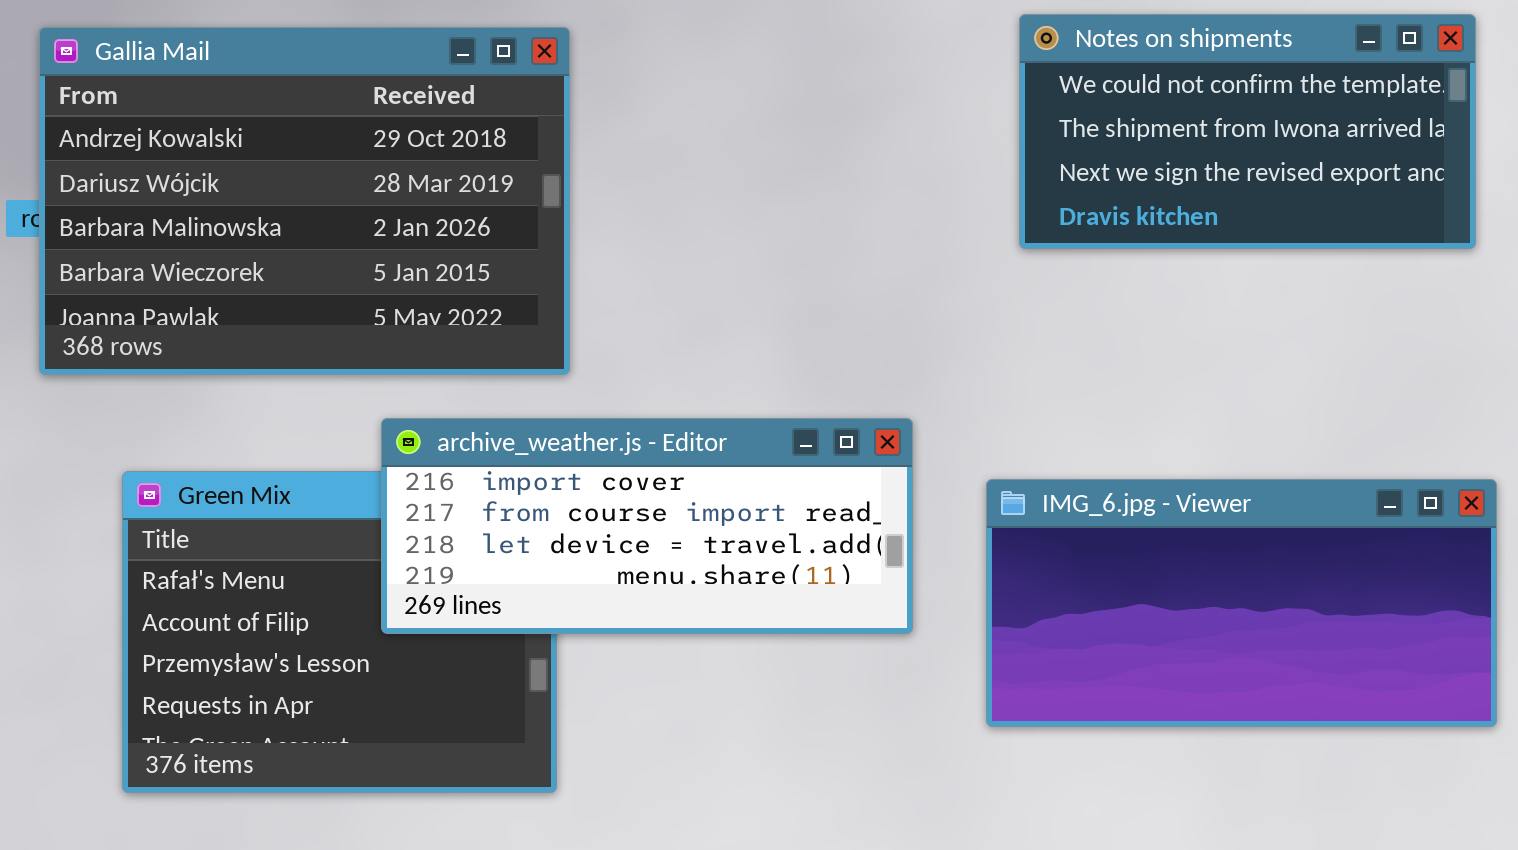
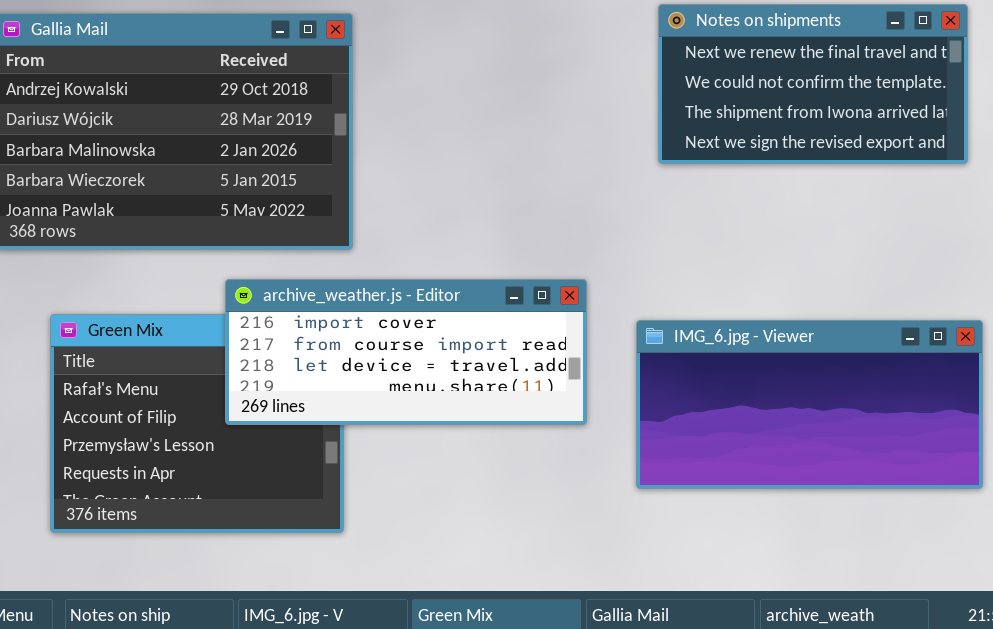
Notes on shipments: [1019,14,1476,249] -> [658,4,968,164], scrolled up 1 row

